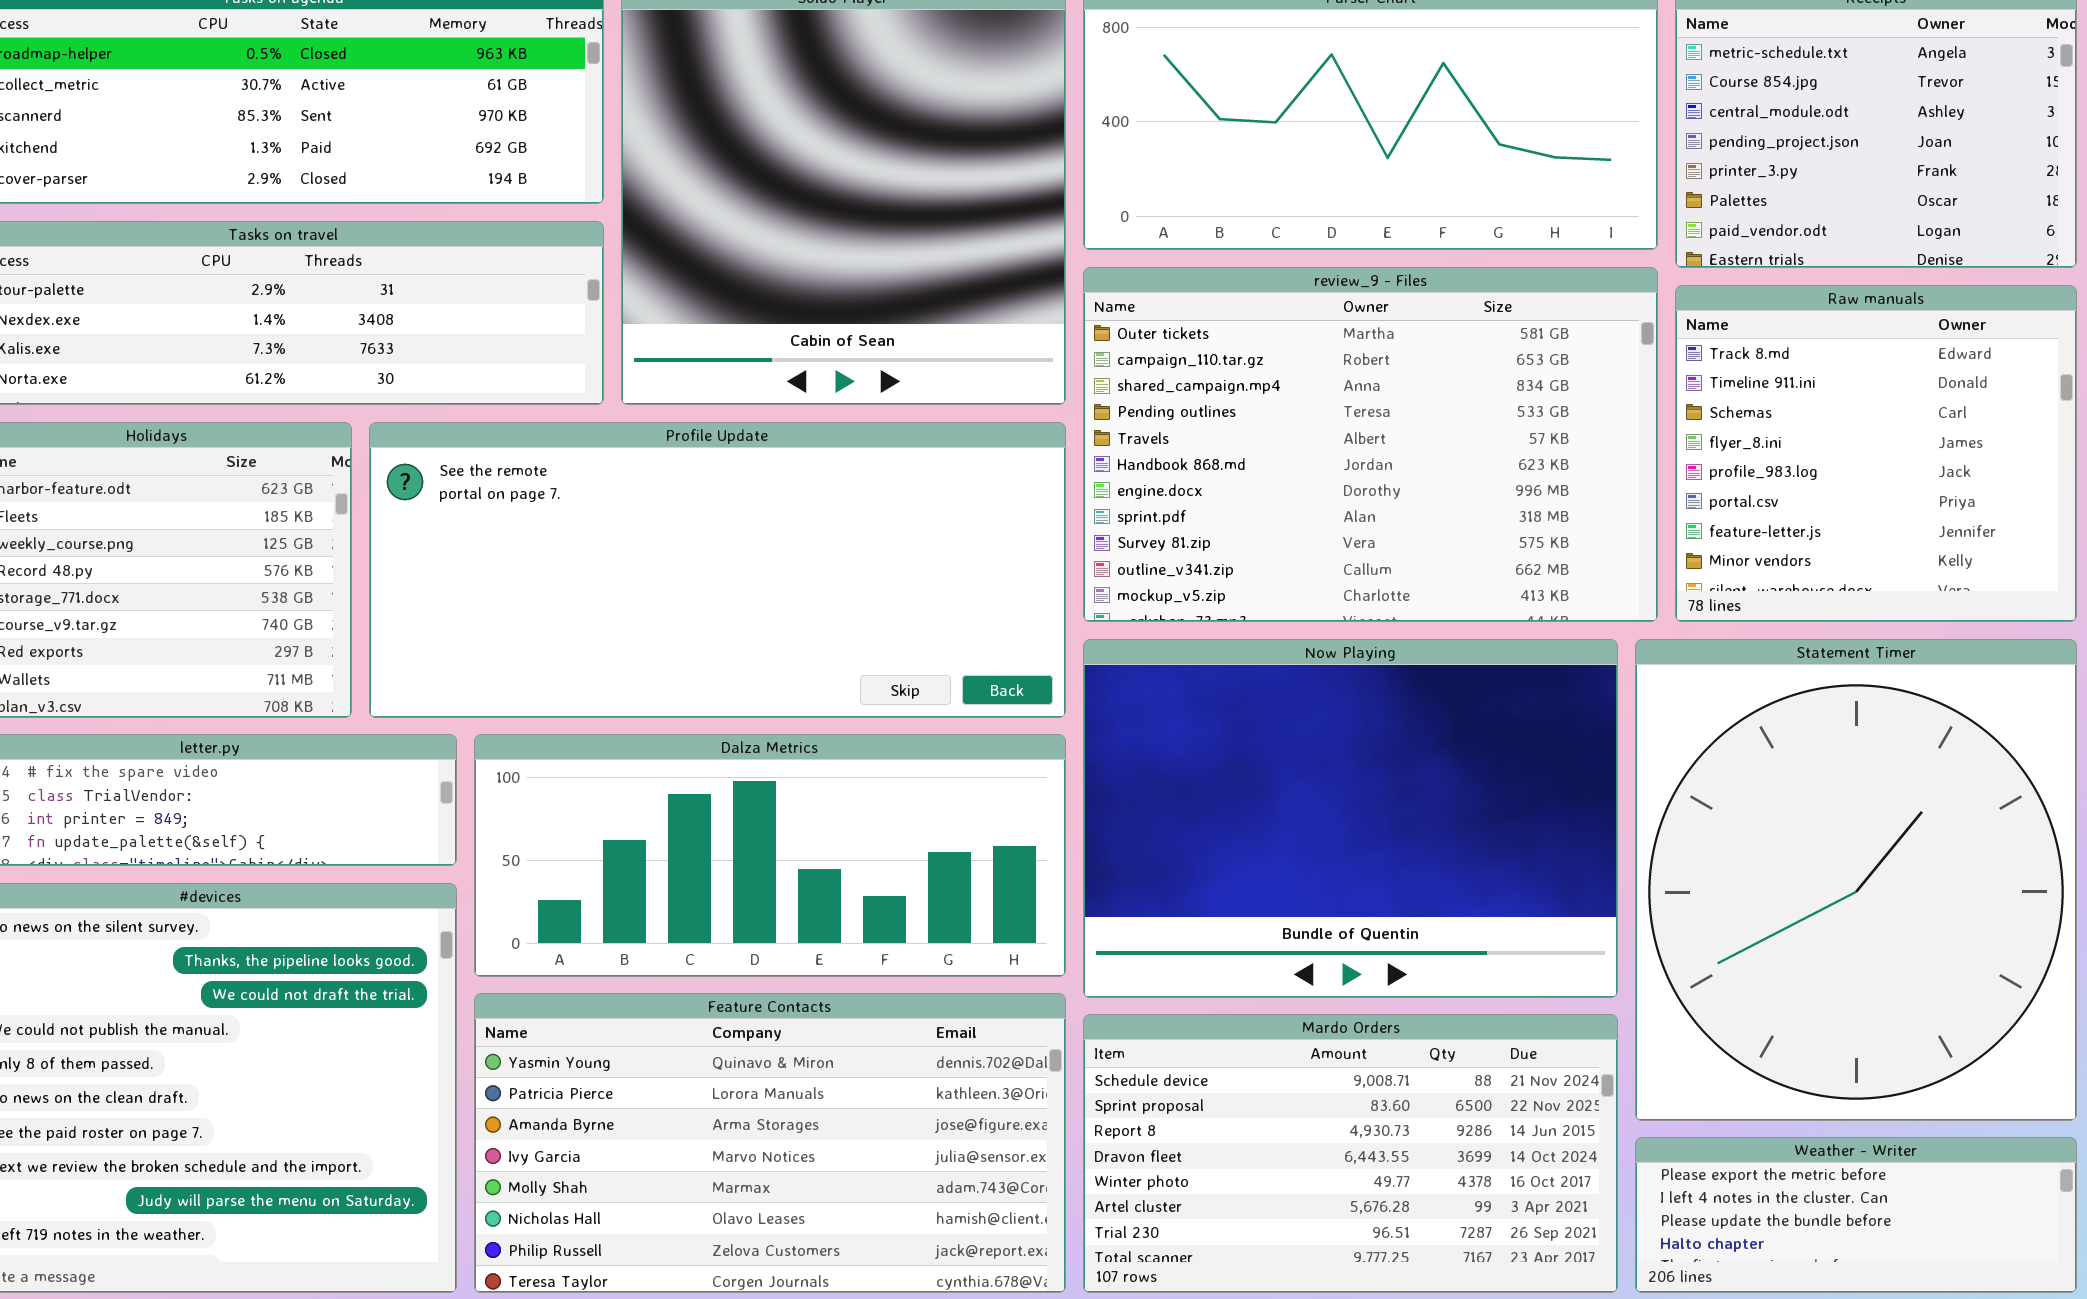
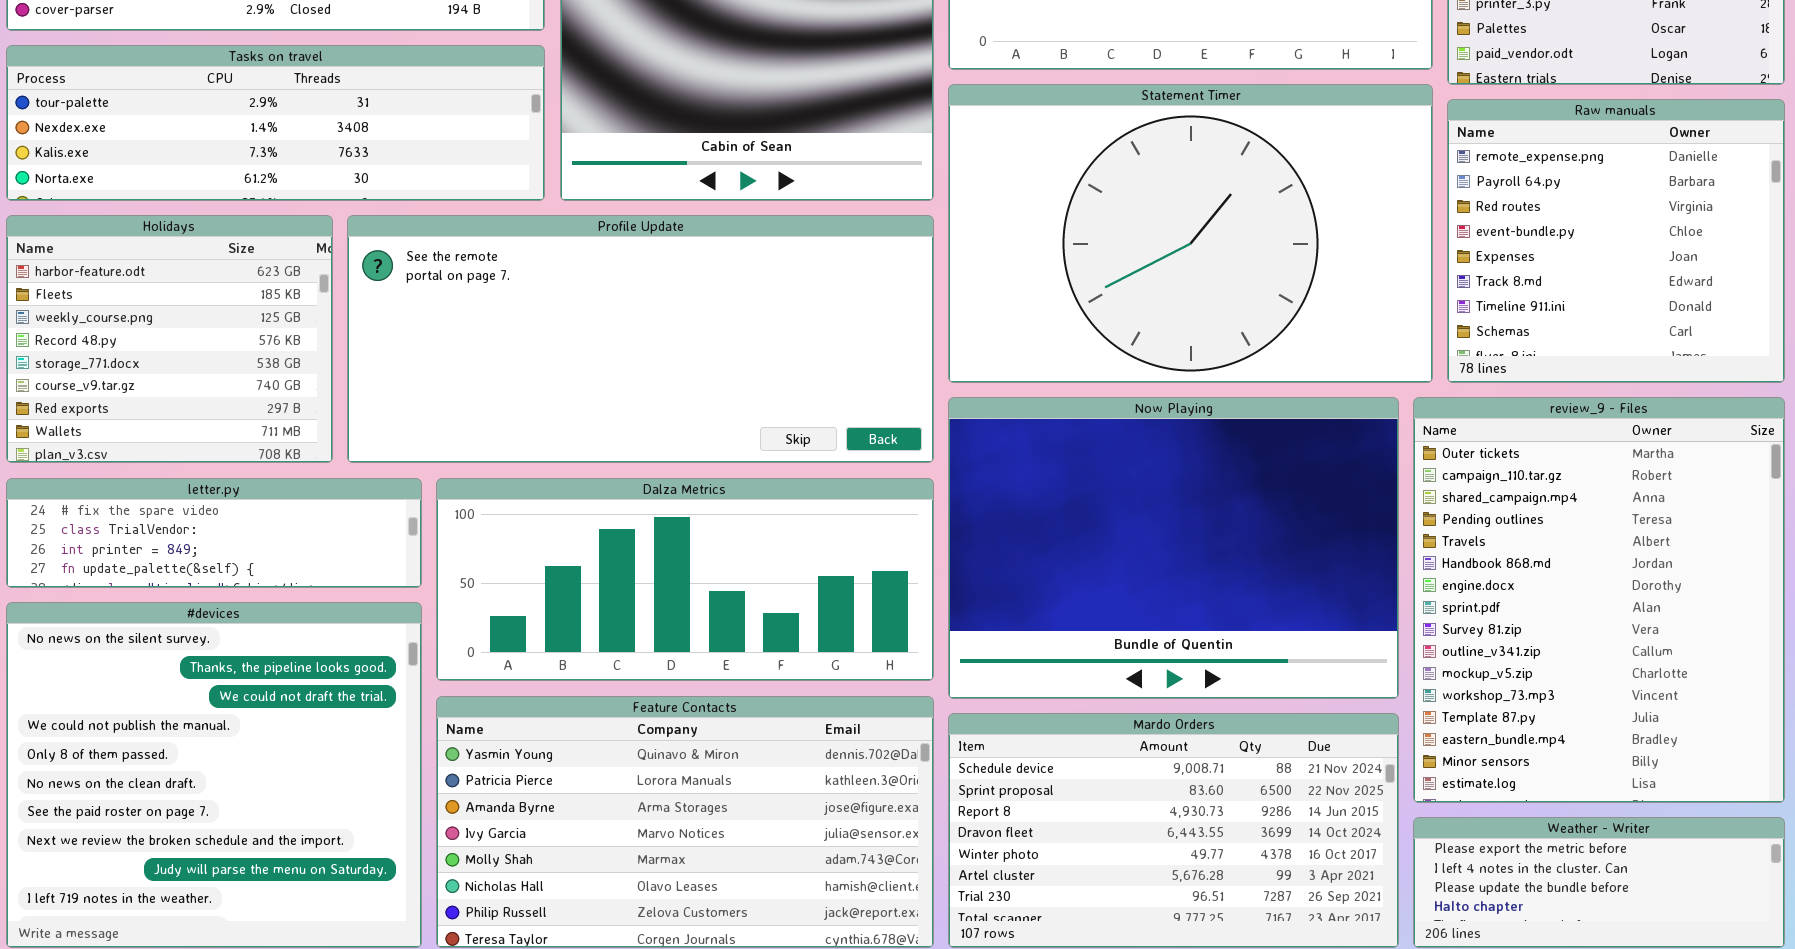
review_9 - Files: [1083,267,1658,622] -> [1413,397,1785,803], moved, resized
Raw manuals: [1675,285,2077,622] -> [1447,99,1785,383], scrolled up 5 rows
Statement Timer: [1635,639,2077,1121] -> [948,84,1433,383], moved, resized

